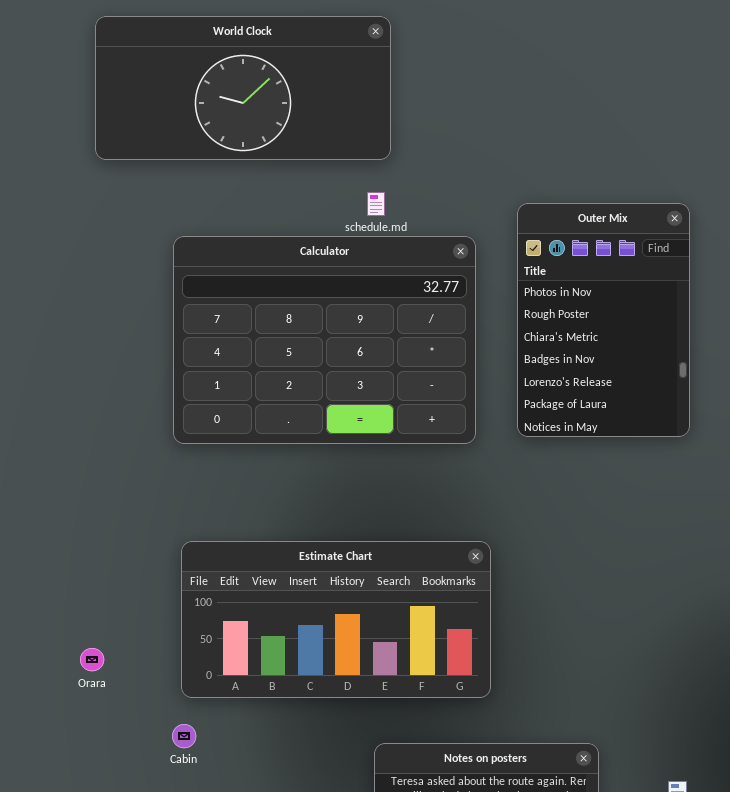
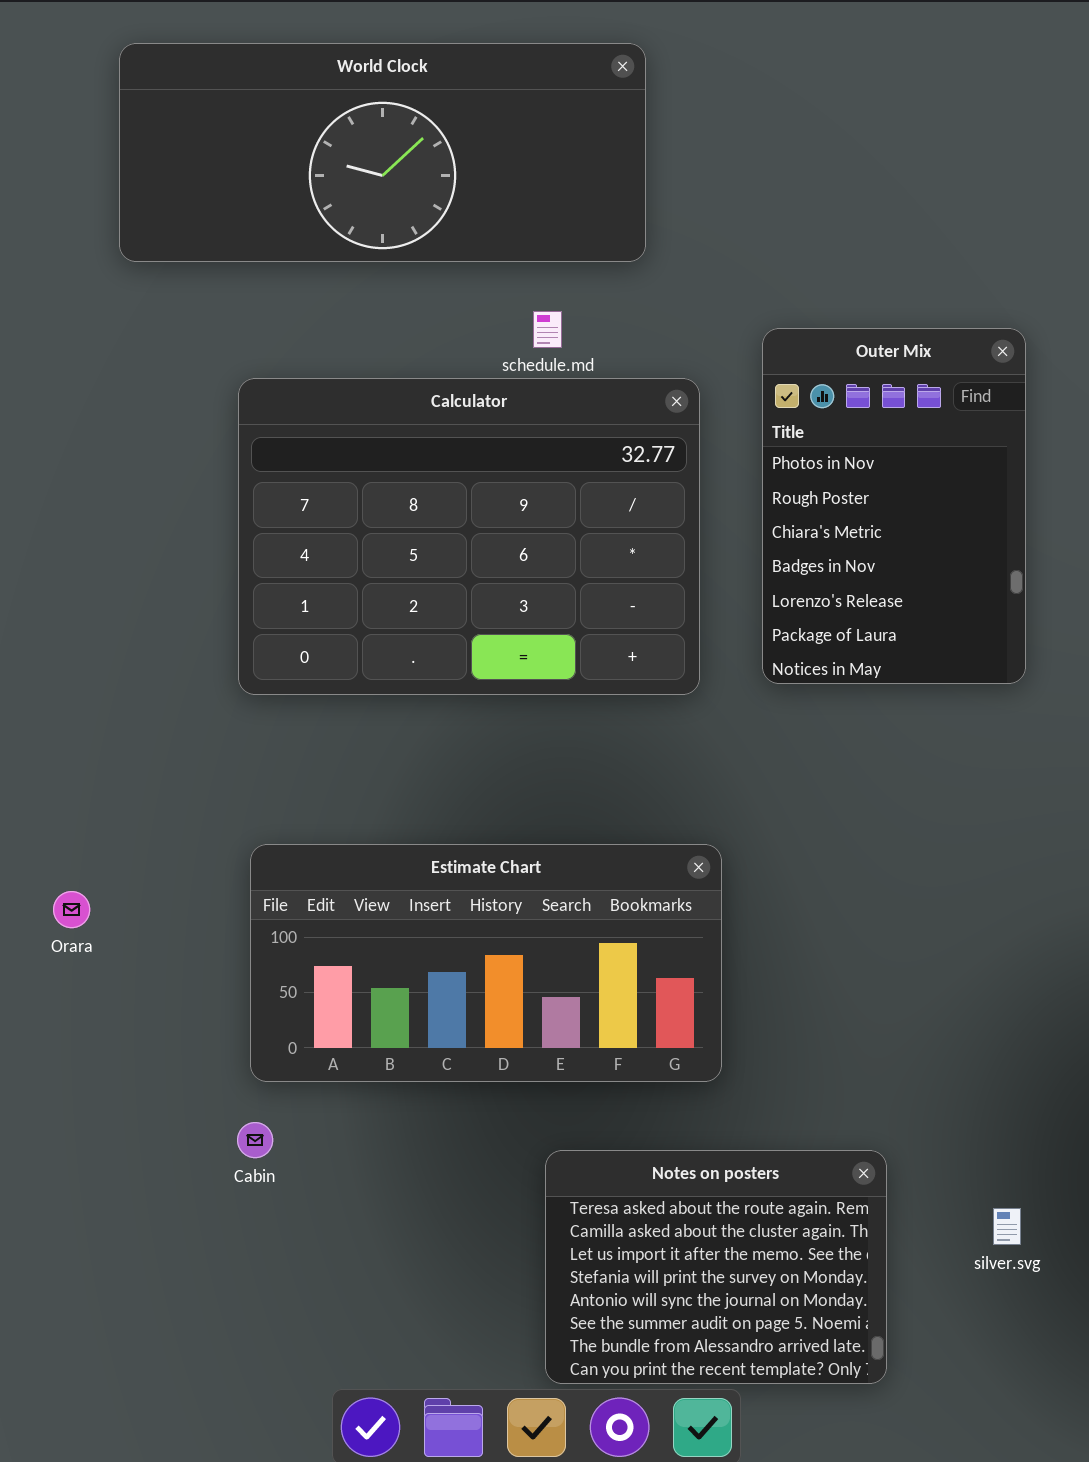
World Clock: [95,16,391,160] -> [119,43,646,262], resized
Orara: [80,648,104,671] -> [53,891,90,928], moved

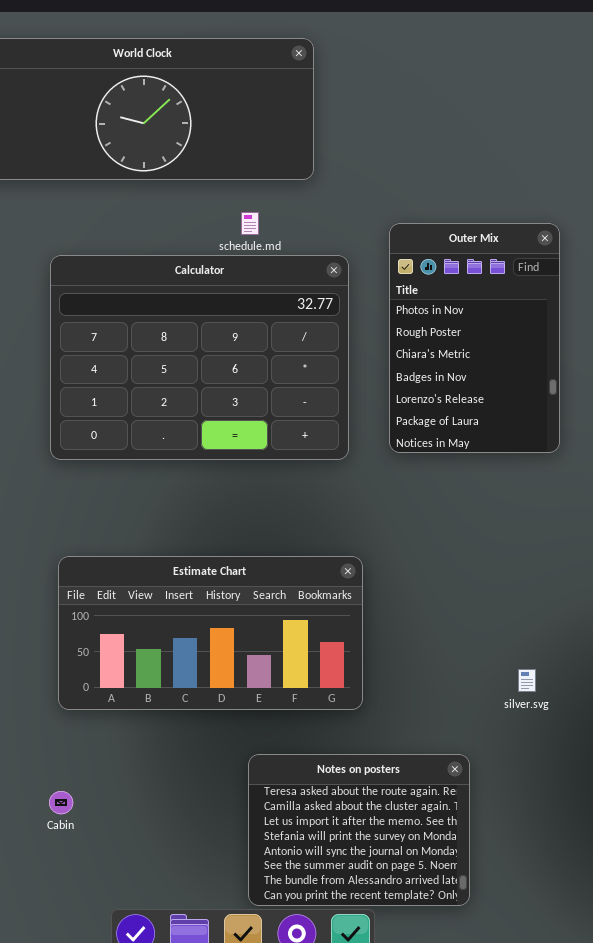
Cabin: [237,1122,273,1158] -> [49,791,73,814], moved
silver.svg: [993,1208,1021,1245] -> [518,669,536,692], moved

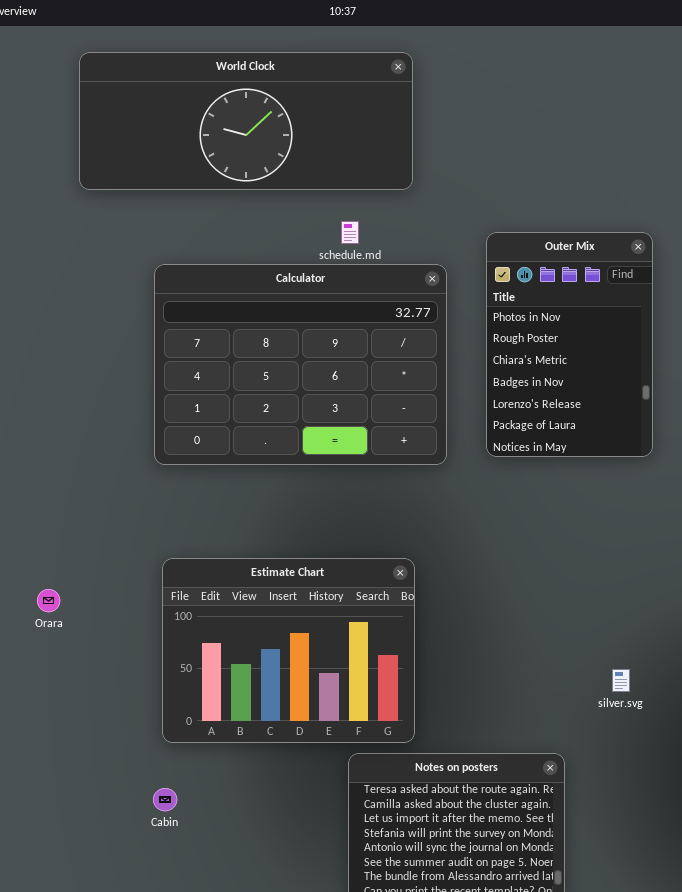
Estimate Chart: [58,556,363,710] -> [162,558,415,743], resized

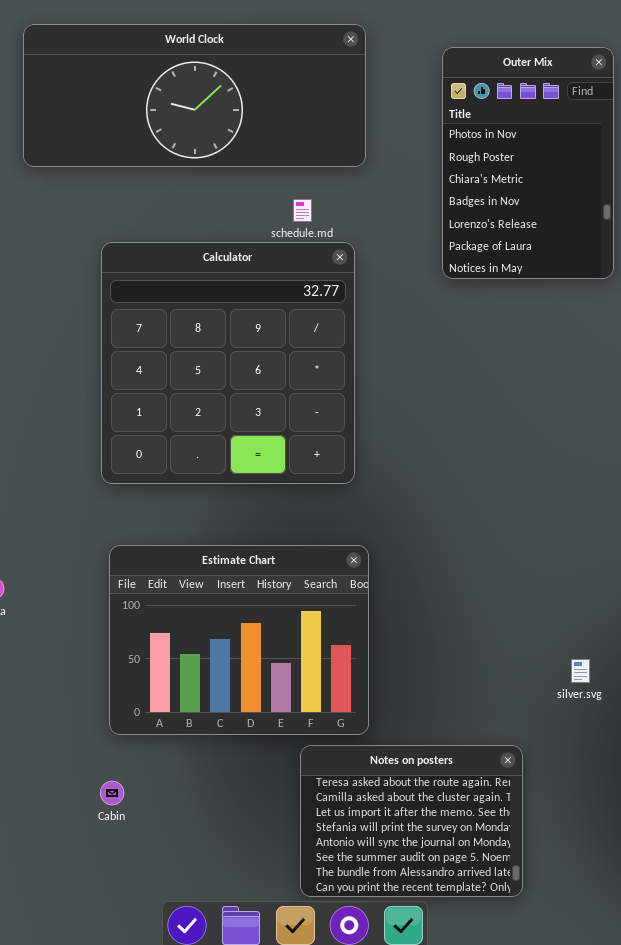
Outer Mix: [486,232,653,457] -> [442,47,614,279], moved
Calculator: [154,264,447,465] -> [101,242,355,484], resized

